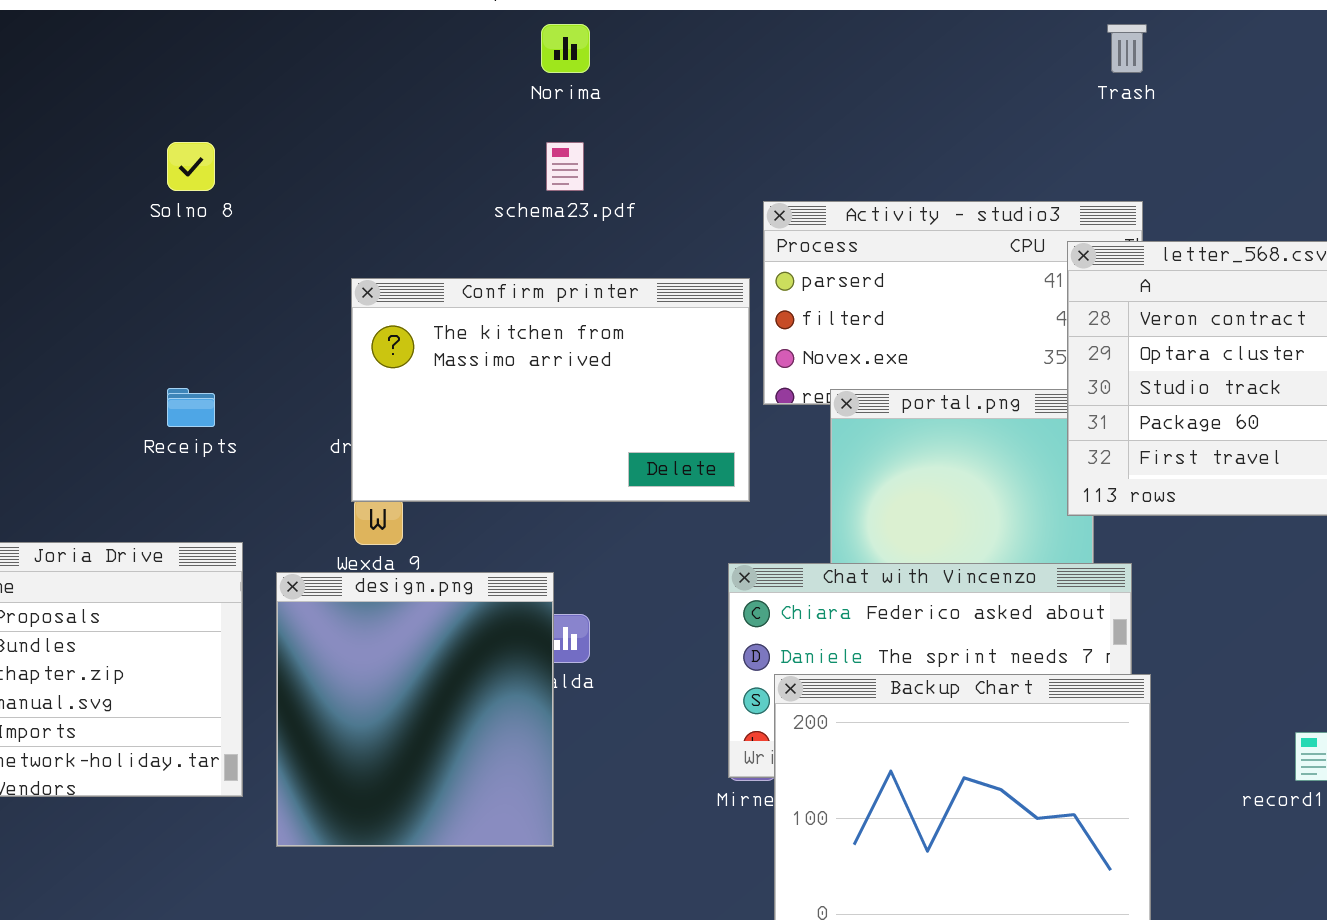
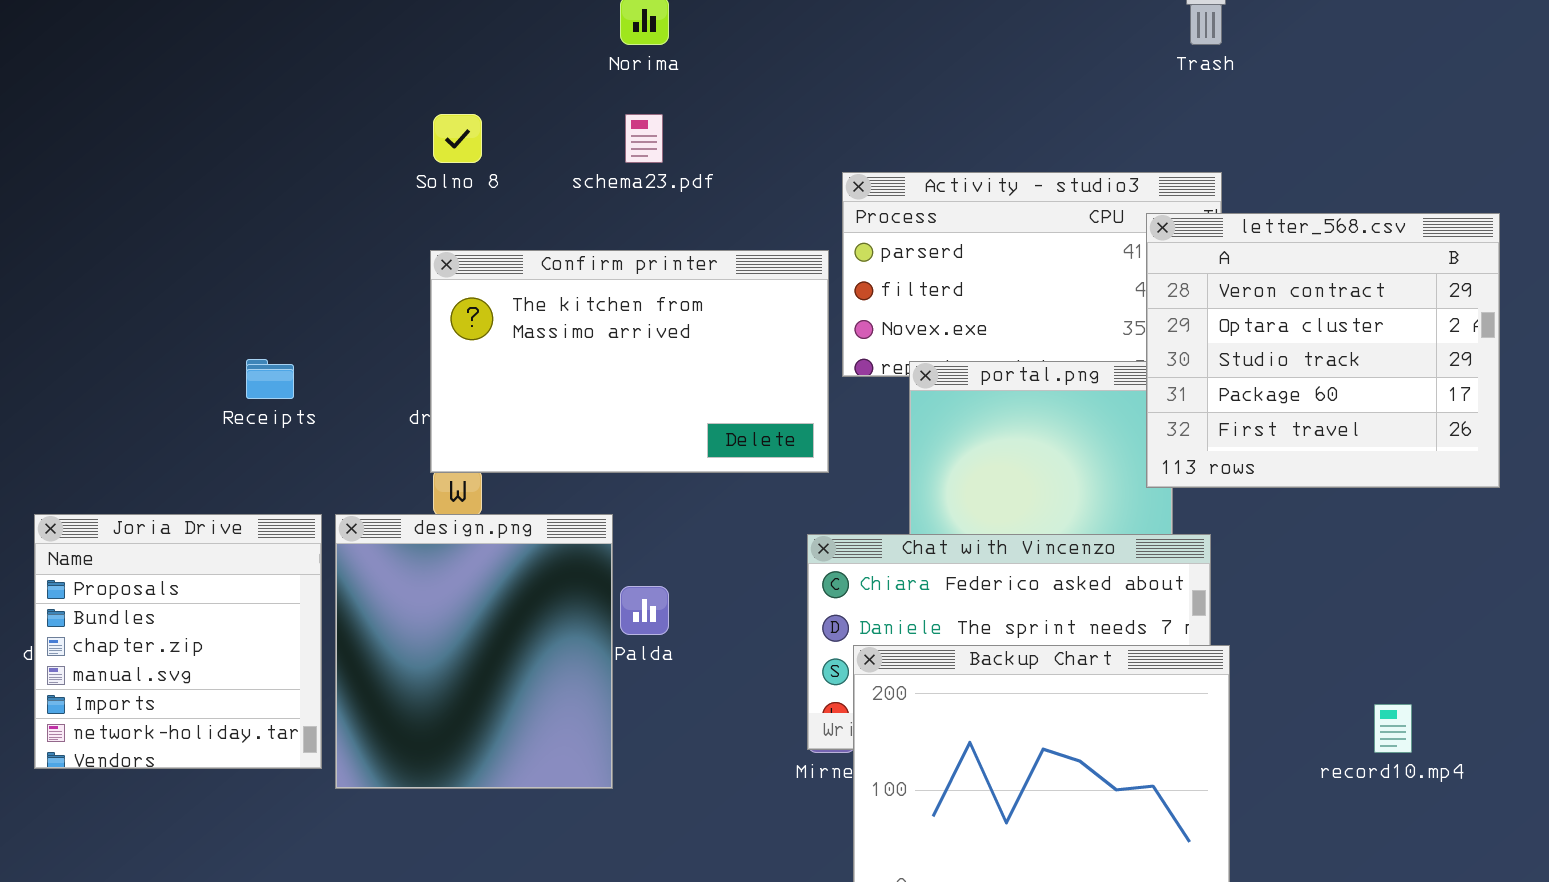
Solno 8: [167,142,215,191] -> [433,114,482,163], moved
design.png: [276,572,554,847] -> [335,514,613,789], moved

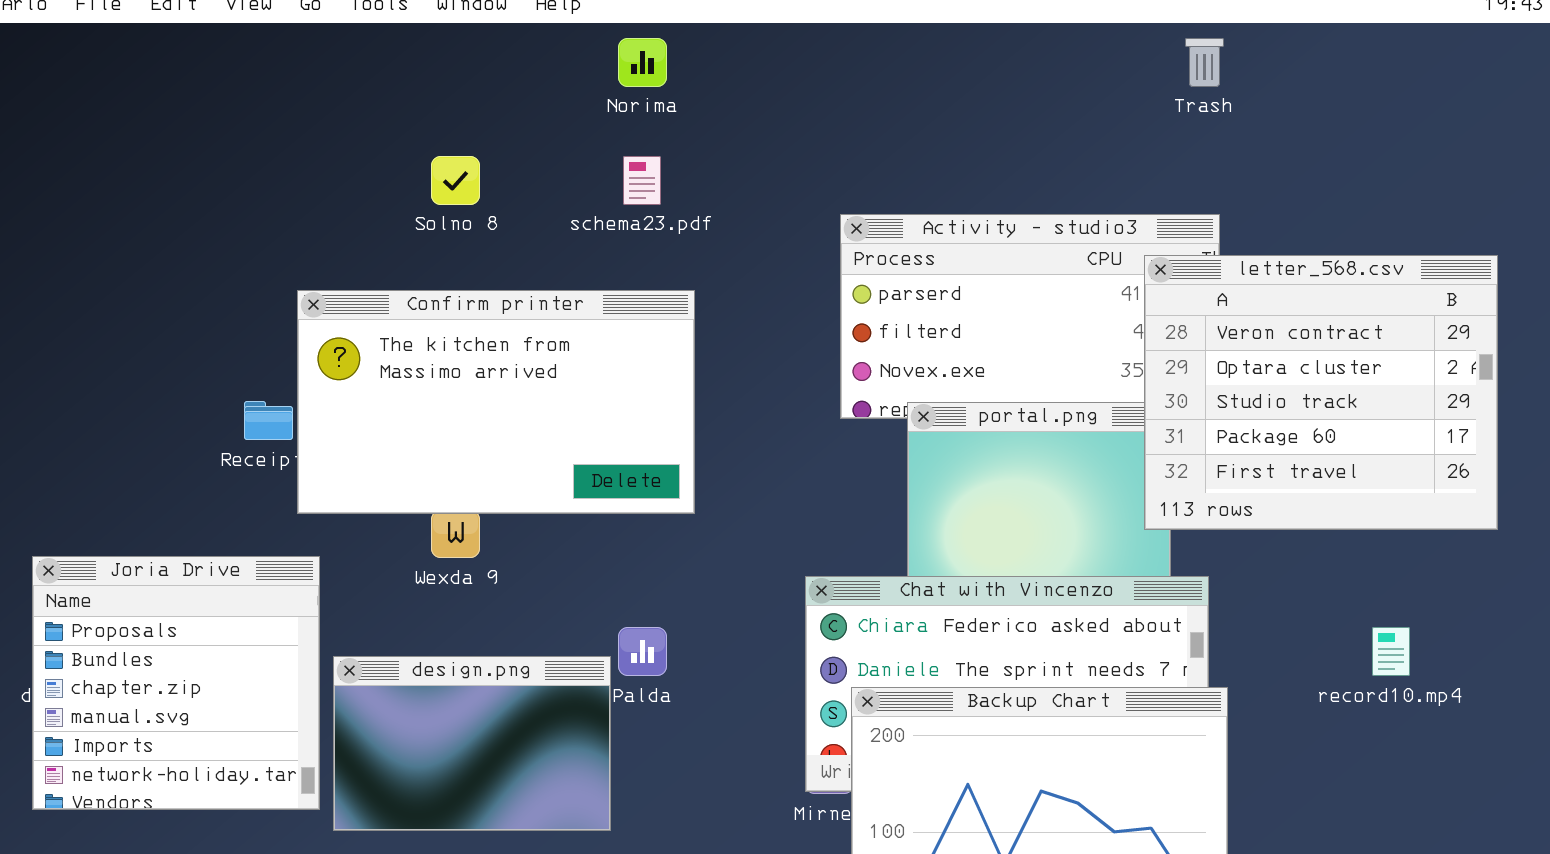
Confirm printer: [430,250,829,473] -> [297,290,695,514], moved
design.png: [335,514,613,789] -> [333,656,611,831], resized
record10.mp4: [1374,704,1412,753] -> [1372,627,1410,676], moved

